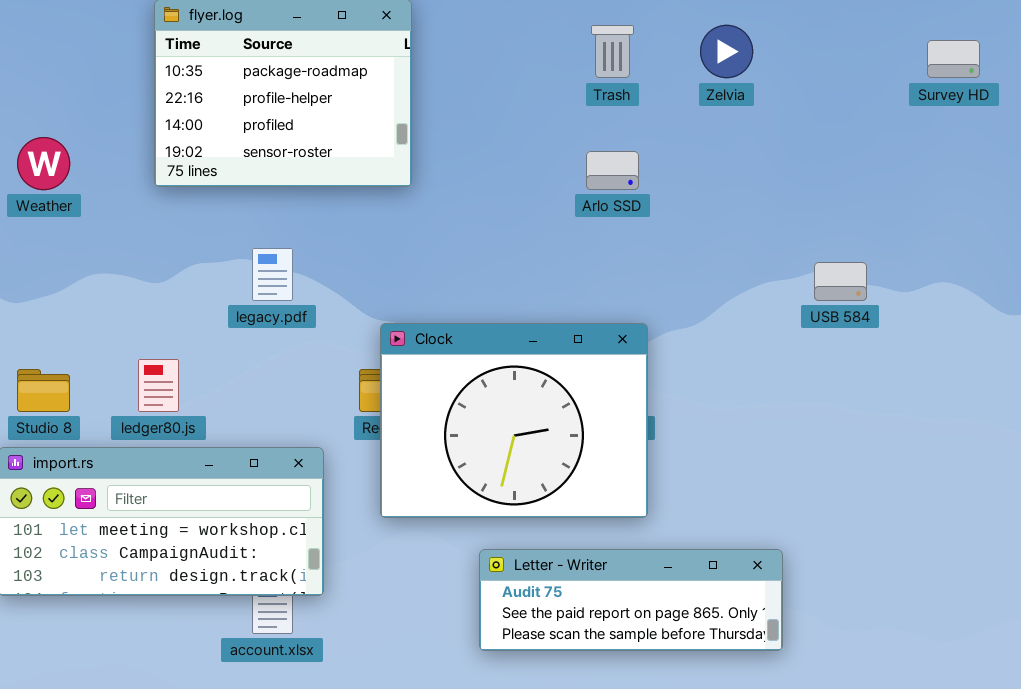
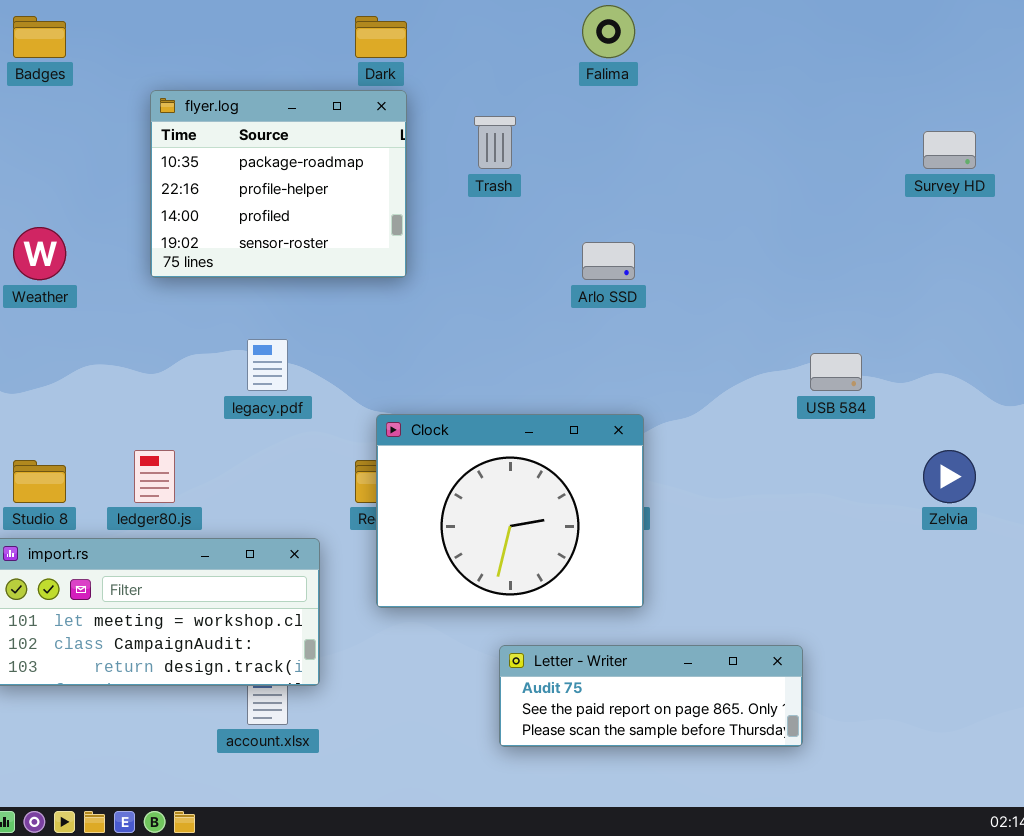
Trash: [591,25,634,78] -> [474,116,516,169], moved
Zelvia: [700,25,753,78] -> [923,450,976,503], moved
Letter - Writer: [479,549,783,651] -> [499,645,803,747], moved

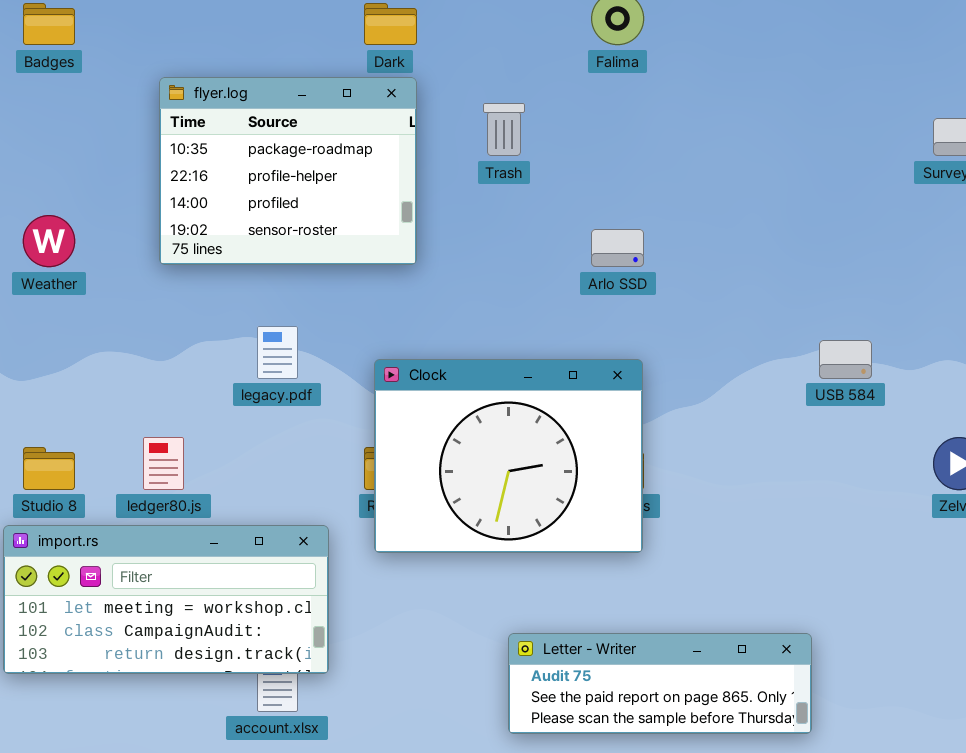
Clock: [376,414,644,608] -> [374,359,643,553], moved

